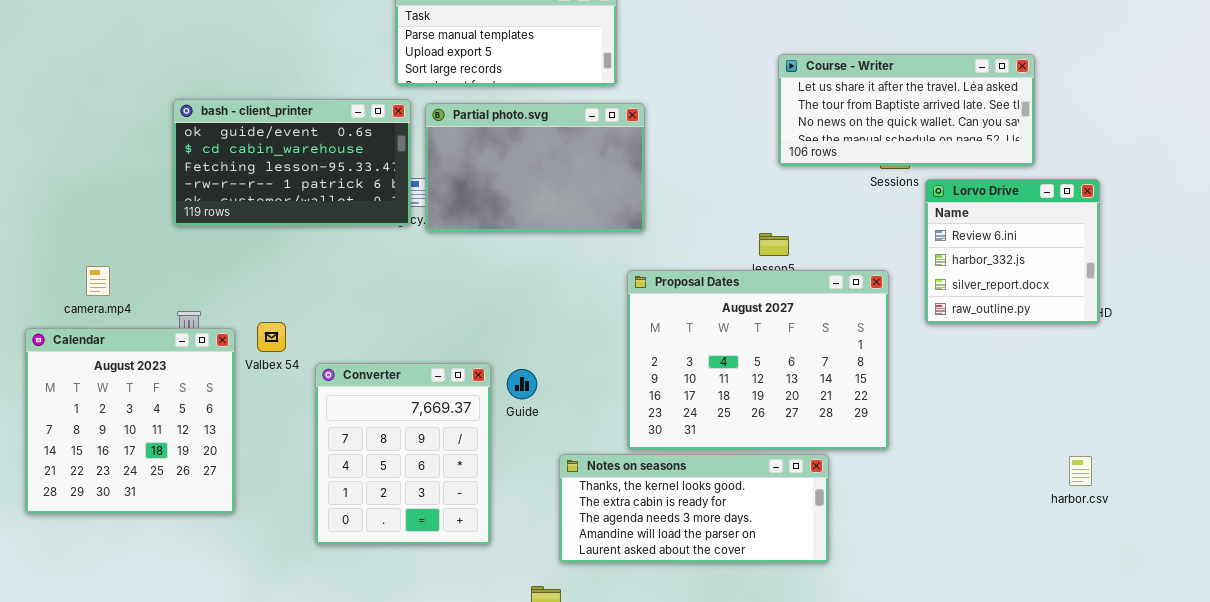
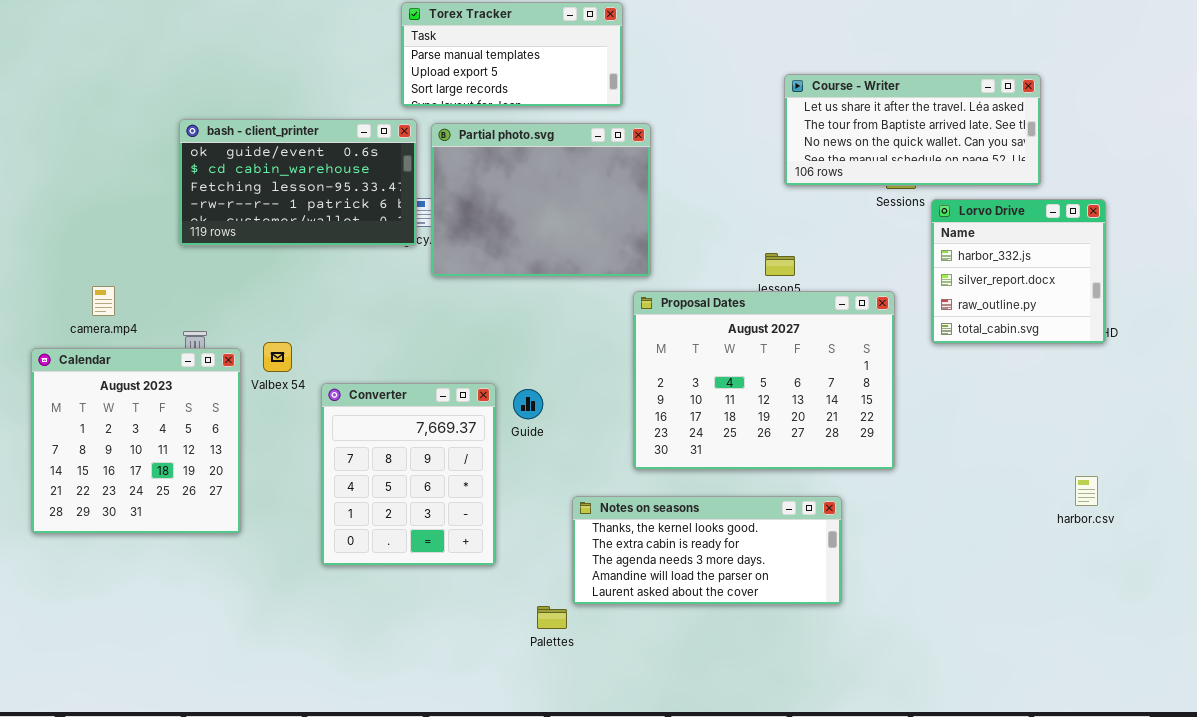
Partial photo.svg: [425,103,645,232] -> [431,123,651,277], resized
Lorvo Drive: [925,179,1100,324] -> [931,199,1106,344], scrolled down 1 row
Notes on seasons: [559,454,829,563] -> [572,496,842,605], moved

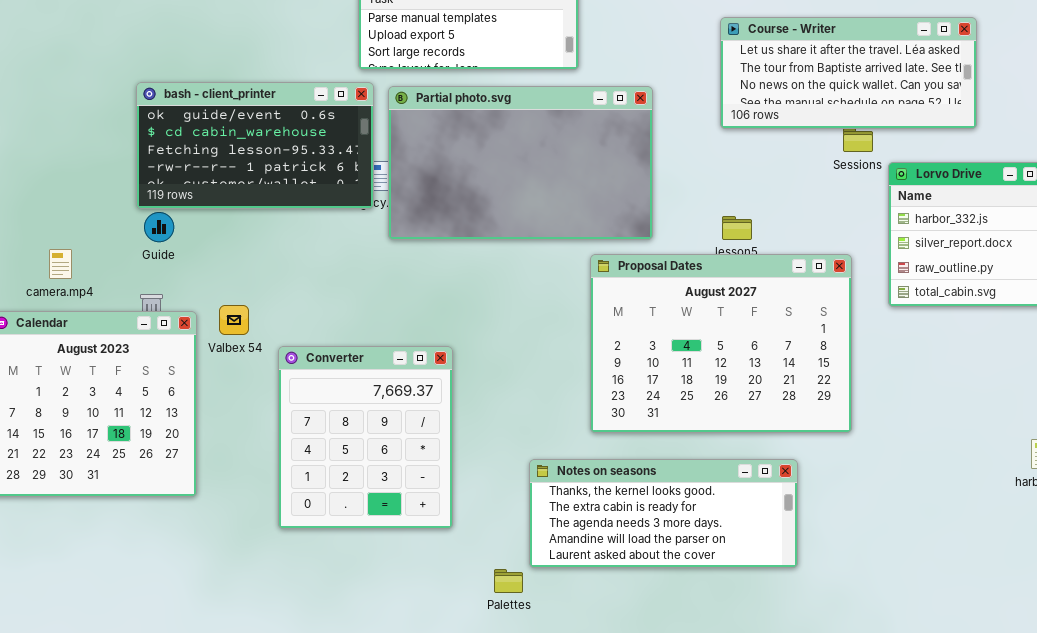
Course - Writer: [784,74,1041,186] -> [720,17,977,129], moved
Partial photo.svg: [431,123,651,277] -> [388,86,653,240], resized
Guide: [513,389,543,419] -> [144,212,174,242], moved

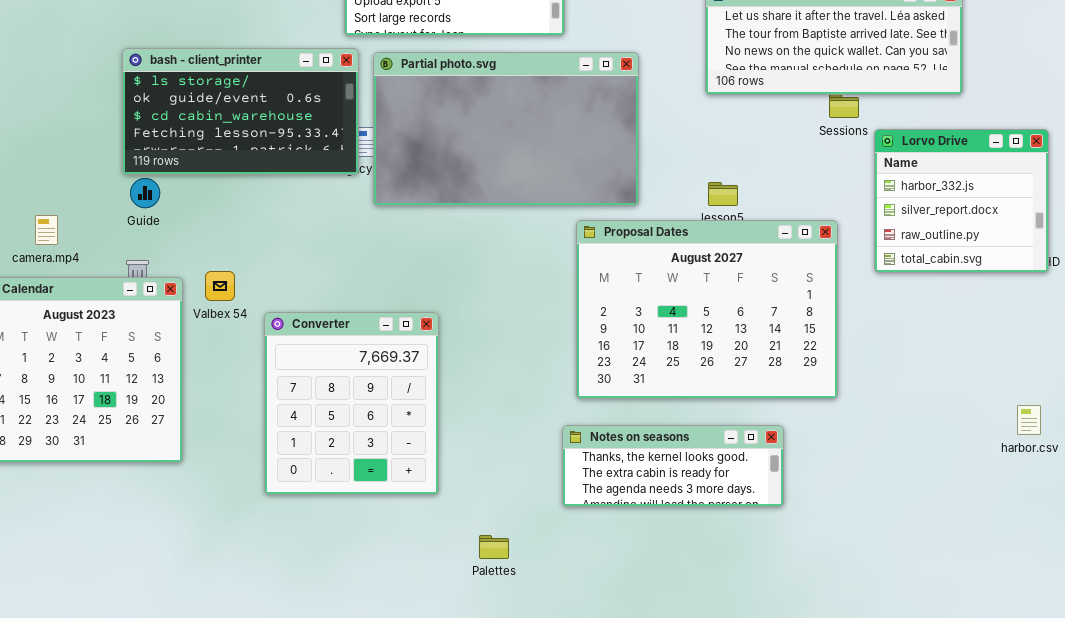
bash - client_printer: [136,82,374,209] -> [122,48,359,175], scrolled up 1 row
Notes on seasons: [529,459,798,568] -> [562,425,784,507], resized

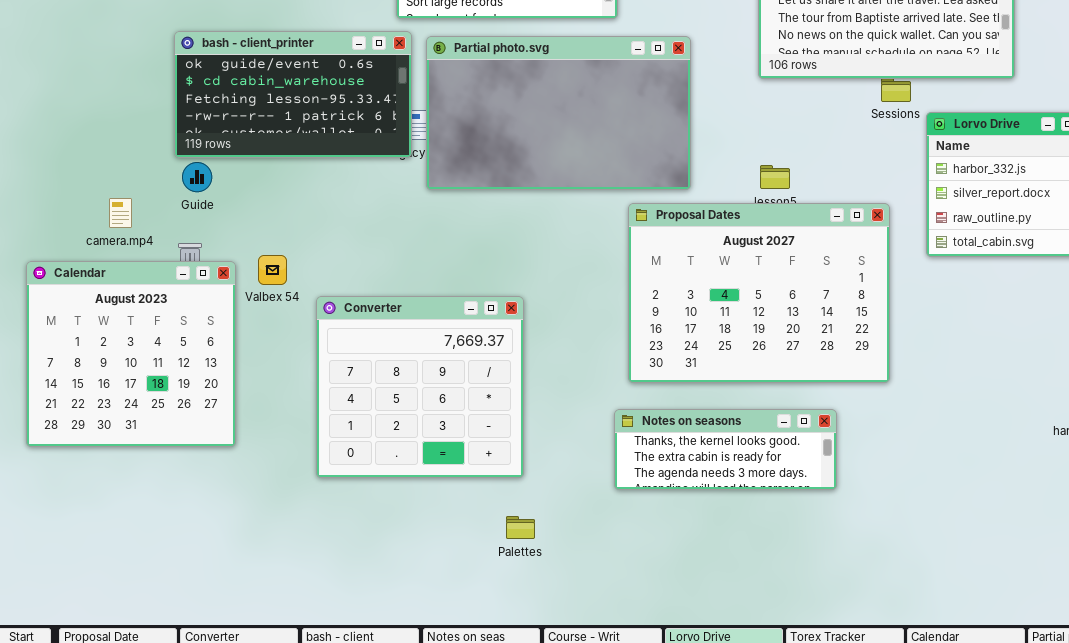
bash - client_printer: [122,48,359,175] -> [174,31,412,158], scrolled down 1 row
camera.mp4: [35,215,58,245] -> [109,198,132,228], moved
Converter: [264,312,439,495] -> [316,296,524,478], resized
Palettes: [479,535,509,559] -> [506,516,535,539], moved

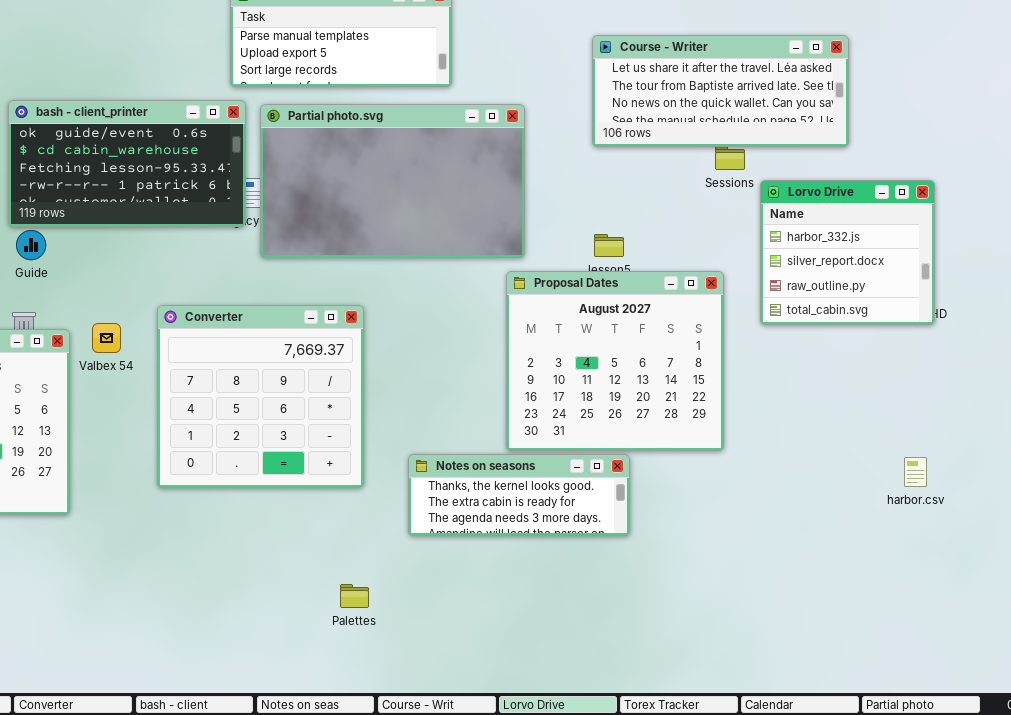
Proposal Dates: [628,203,890,383] -> [506,271,724,451], resized
Converter: [316,296,524,478] -> [157,305,364,488], moved
Notes on seasons: [614,409,837,490] -> [408,454,630,536], moved

